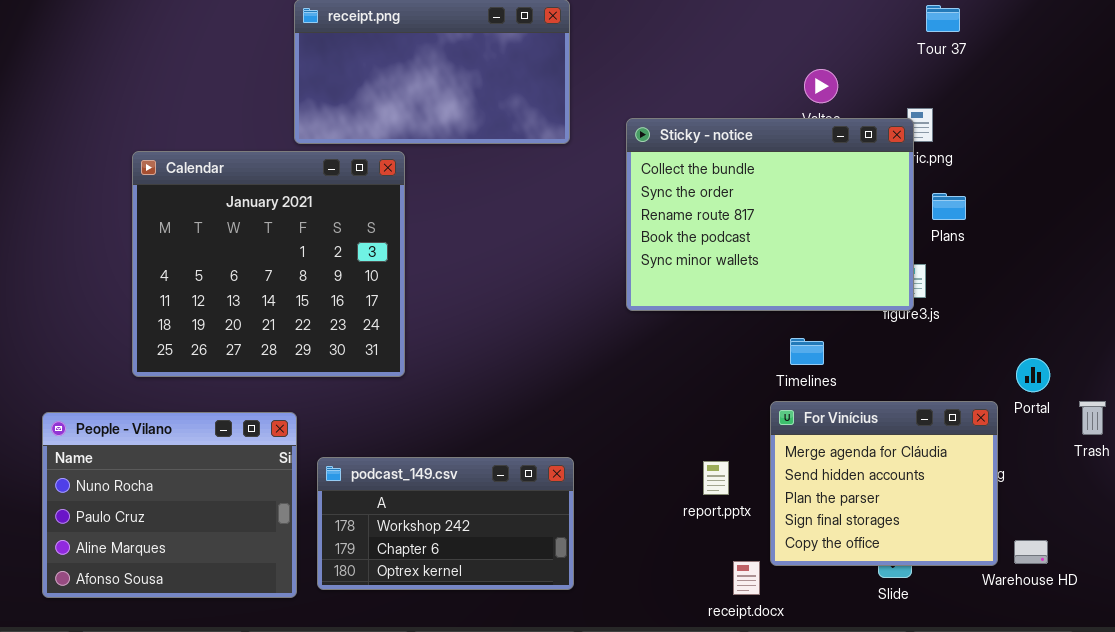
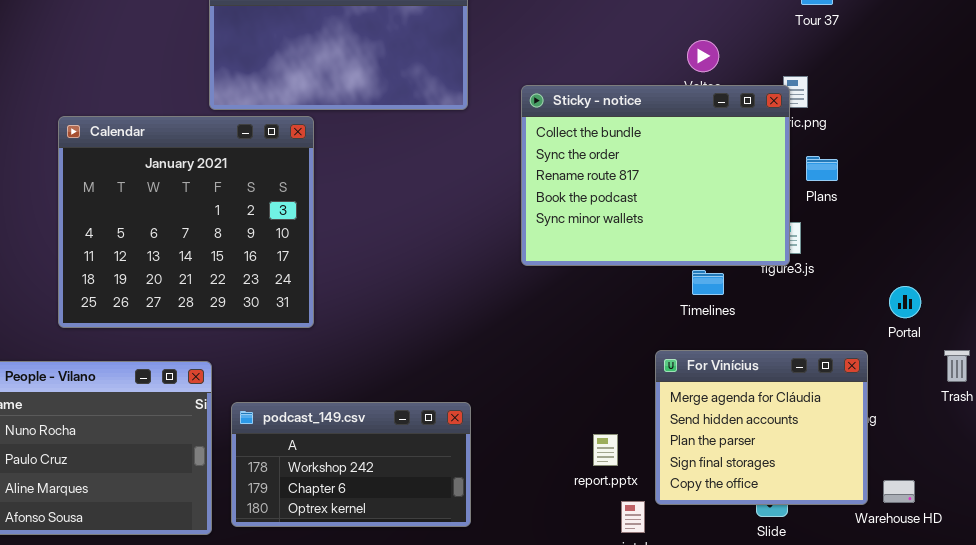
Timelines: [790,338,824,365] -> [692,270,724,295], moved
Portal: [1016,358,1050,392] -> [889,286,921,318], moved
report.pptx: [703,461,729,495] -> [593,434,618,466], moved

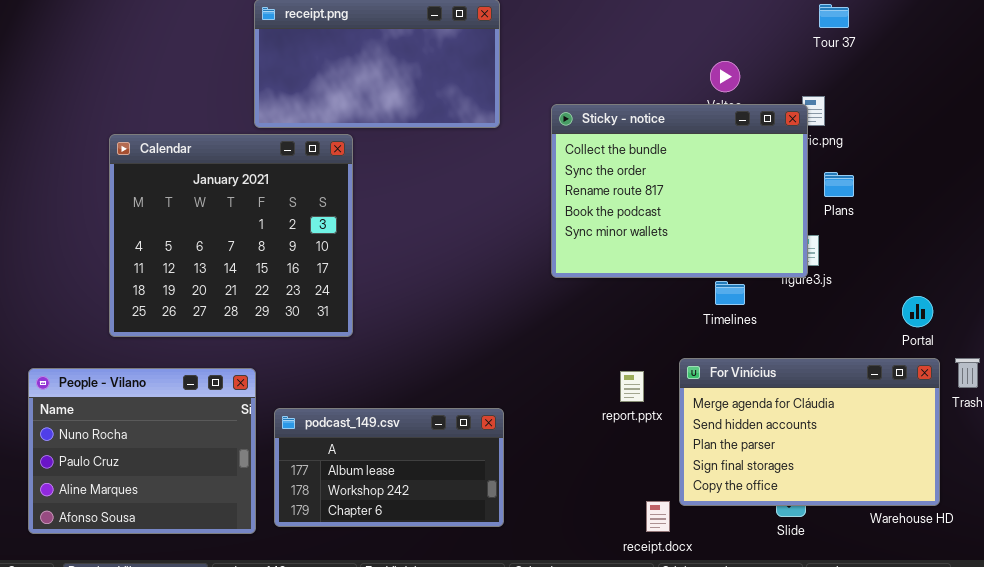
For Vinícius: [655,350,868,505] -> [679,358,940,506], resized
podcast_149.csv: [231,402,471,527] -> [274,408,504,527], scrolled up 1 row
report.pptx: [593,434,618,466] -> [620,371,644,402], moved

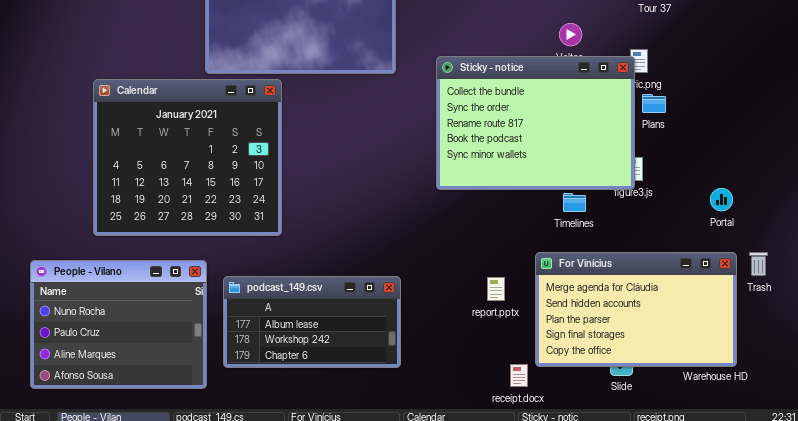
Plans: [824,172,854,197] -> [642,94,666,113], moved
Portal: [902,296,933,327] -> [710,188,733,211], moved
report.pptx: [620,371,644,402] -> [487,277,505,301], moved
podcast_149.csv: [274,408,504,527] -> [223,276,401,368], moved

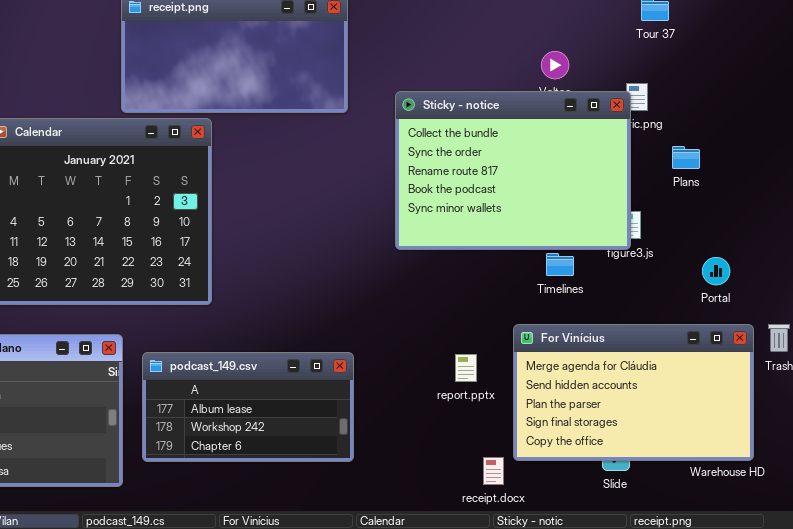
Plans: [642,94,666,113] -> [672,146,700,169], moved
Portal: [710,188,733,211] -> [702,257,730,285], moved

